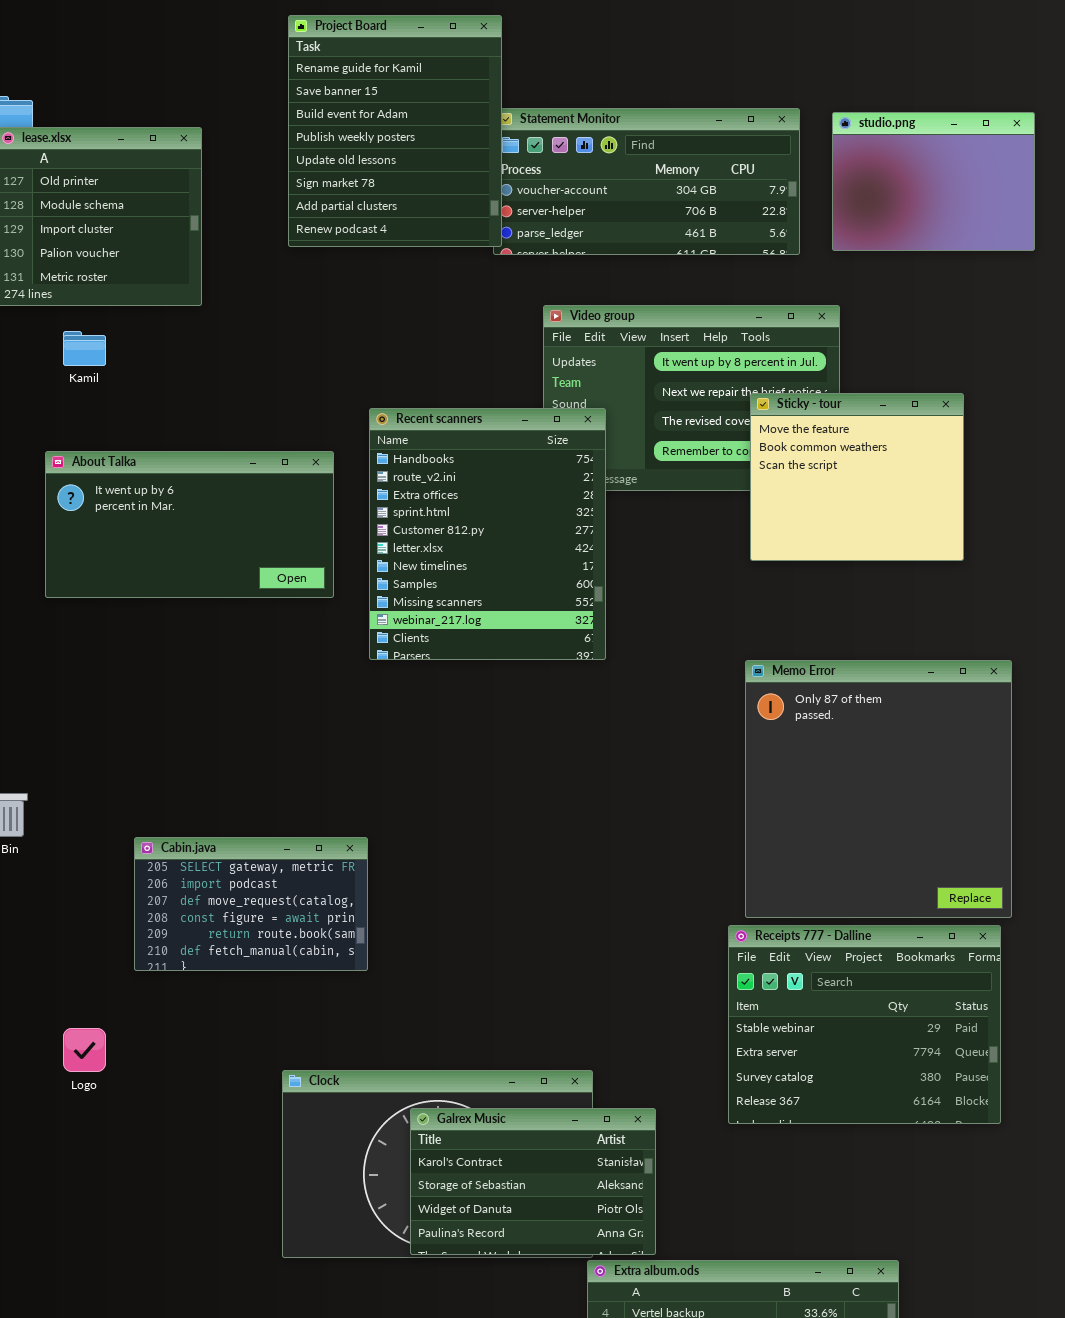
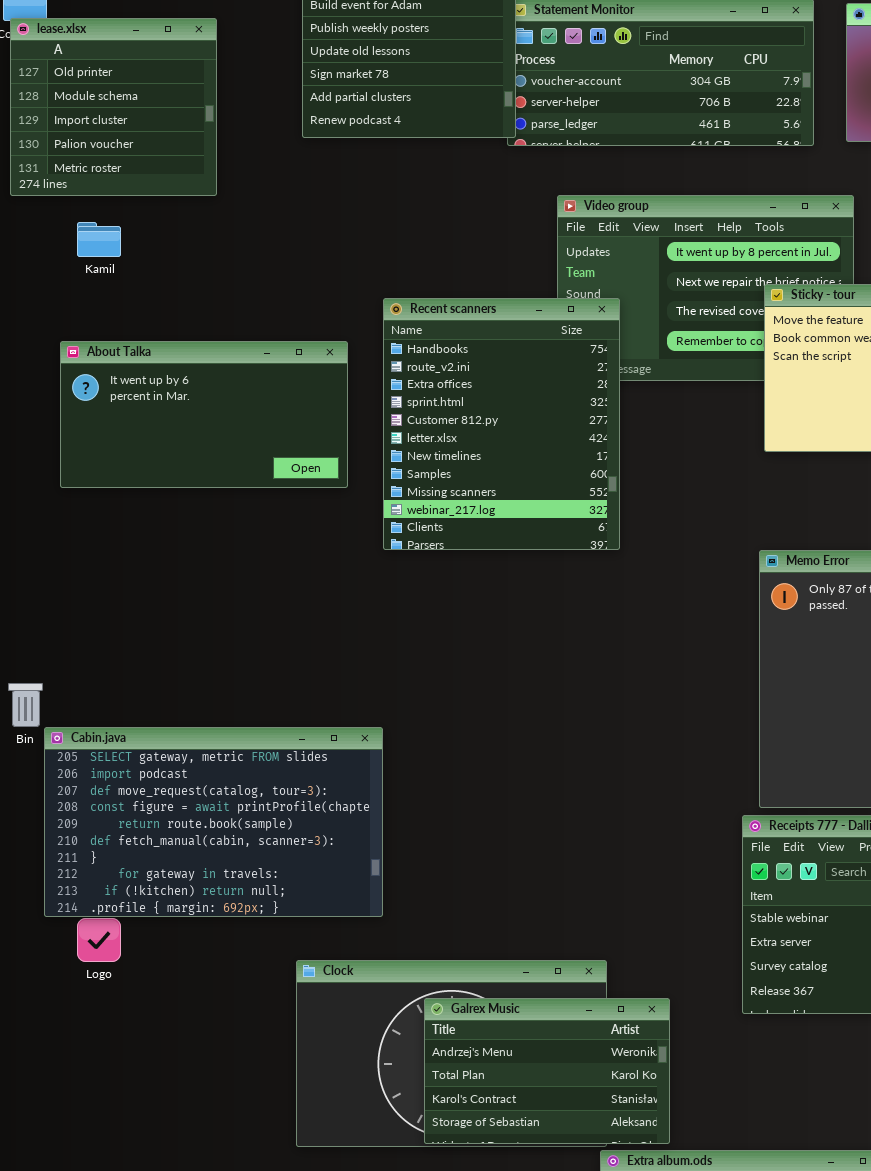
Cabin.java: [134,837,368,971] -> [44,727,383,917], resized
Galrex Music: [410,1108,656,1255] -> [424,998,670,1144], scrolled up 2 rows

